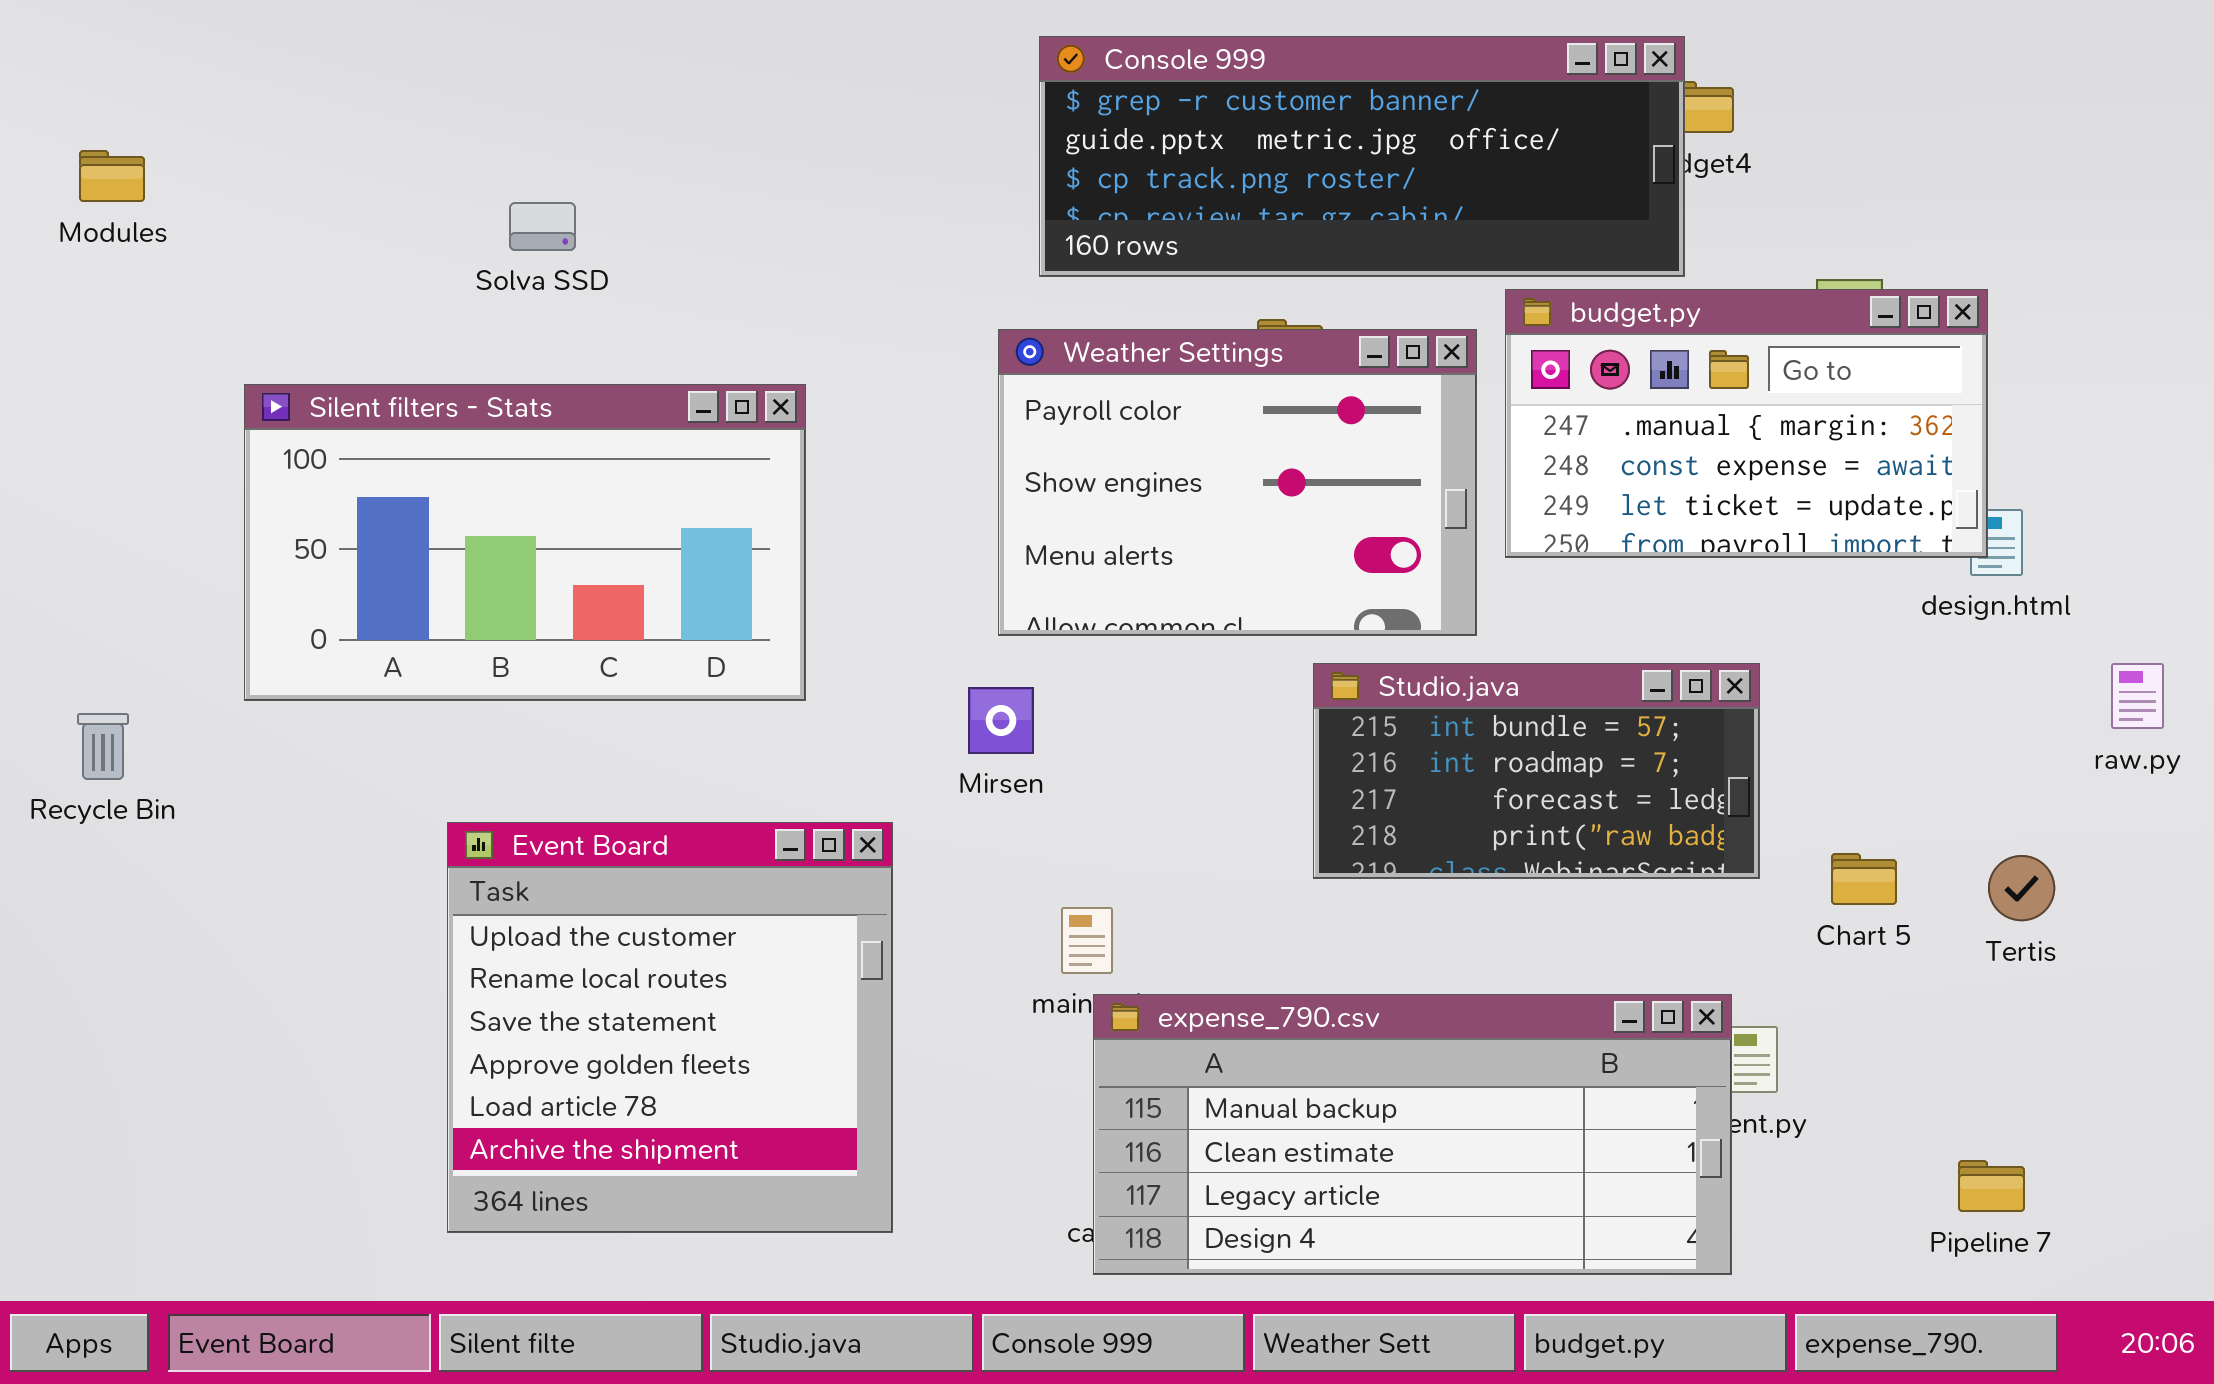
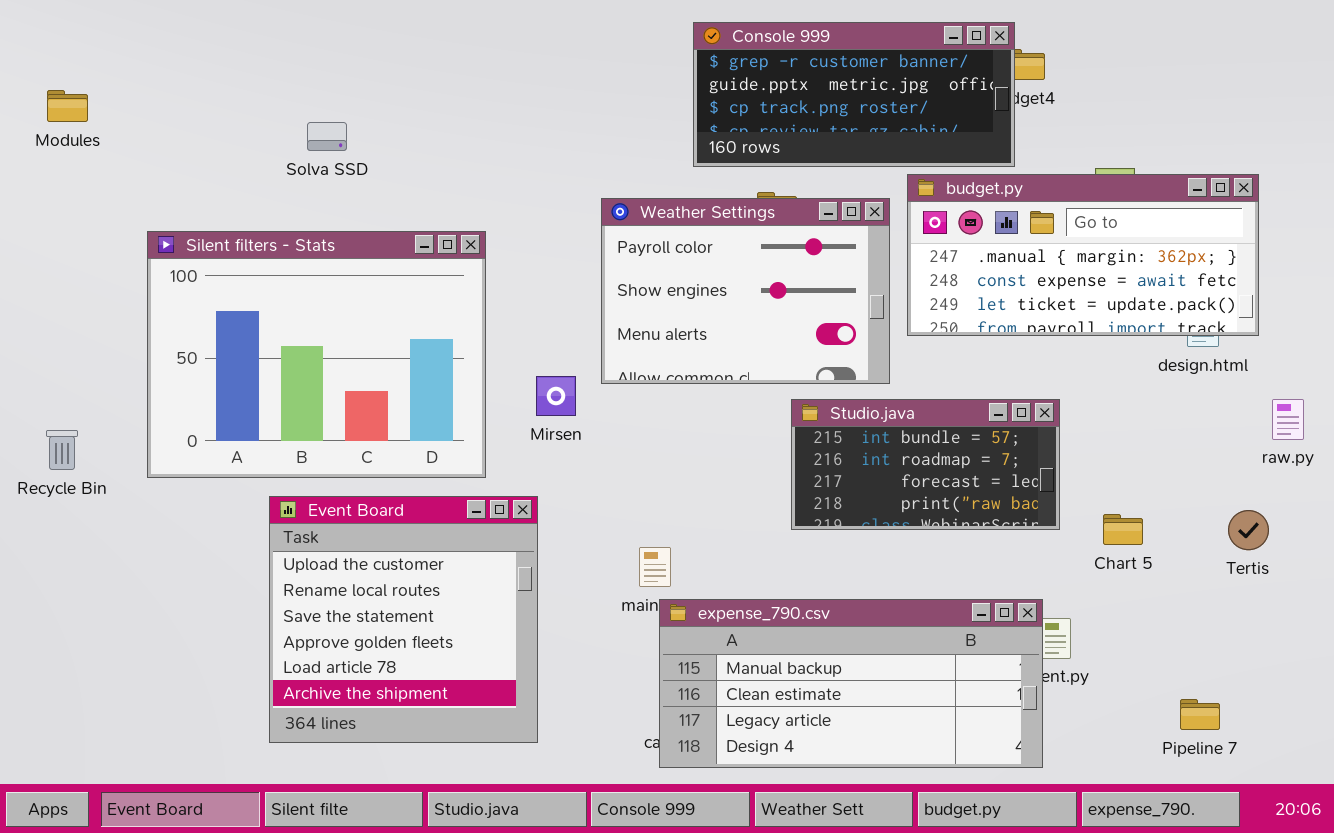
Console 999: [1039,36,1685,277] -> [693,22,1015,167], resized
budget.py: [1505,289,1988,558] -> [907,174,1259,336], resized
Silent filters - Stats: [244,384,806,701] -> [147,231,486,478], resized
Mirsen: [968,687,1034,754] -> [536,376,576,416], moved
Tertis: [1988,855,2055,921] -> [1228,510,1269,550], moved

